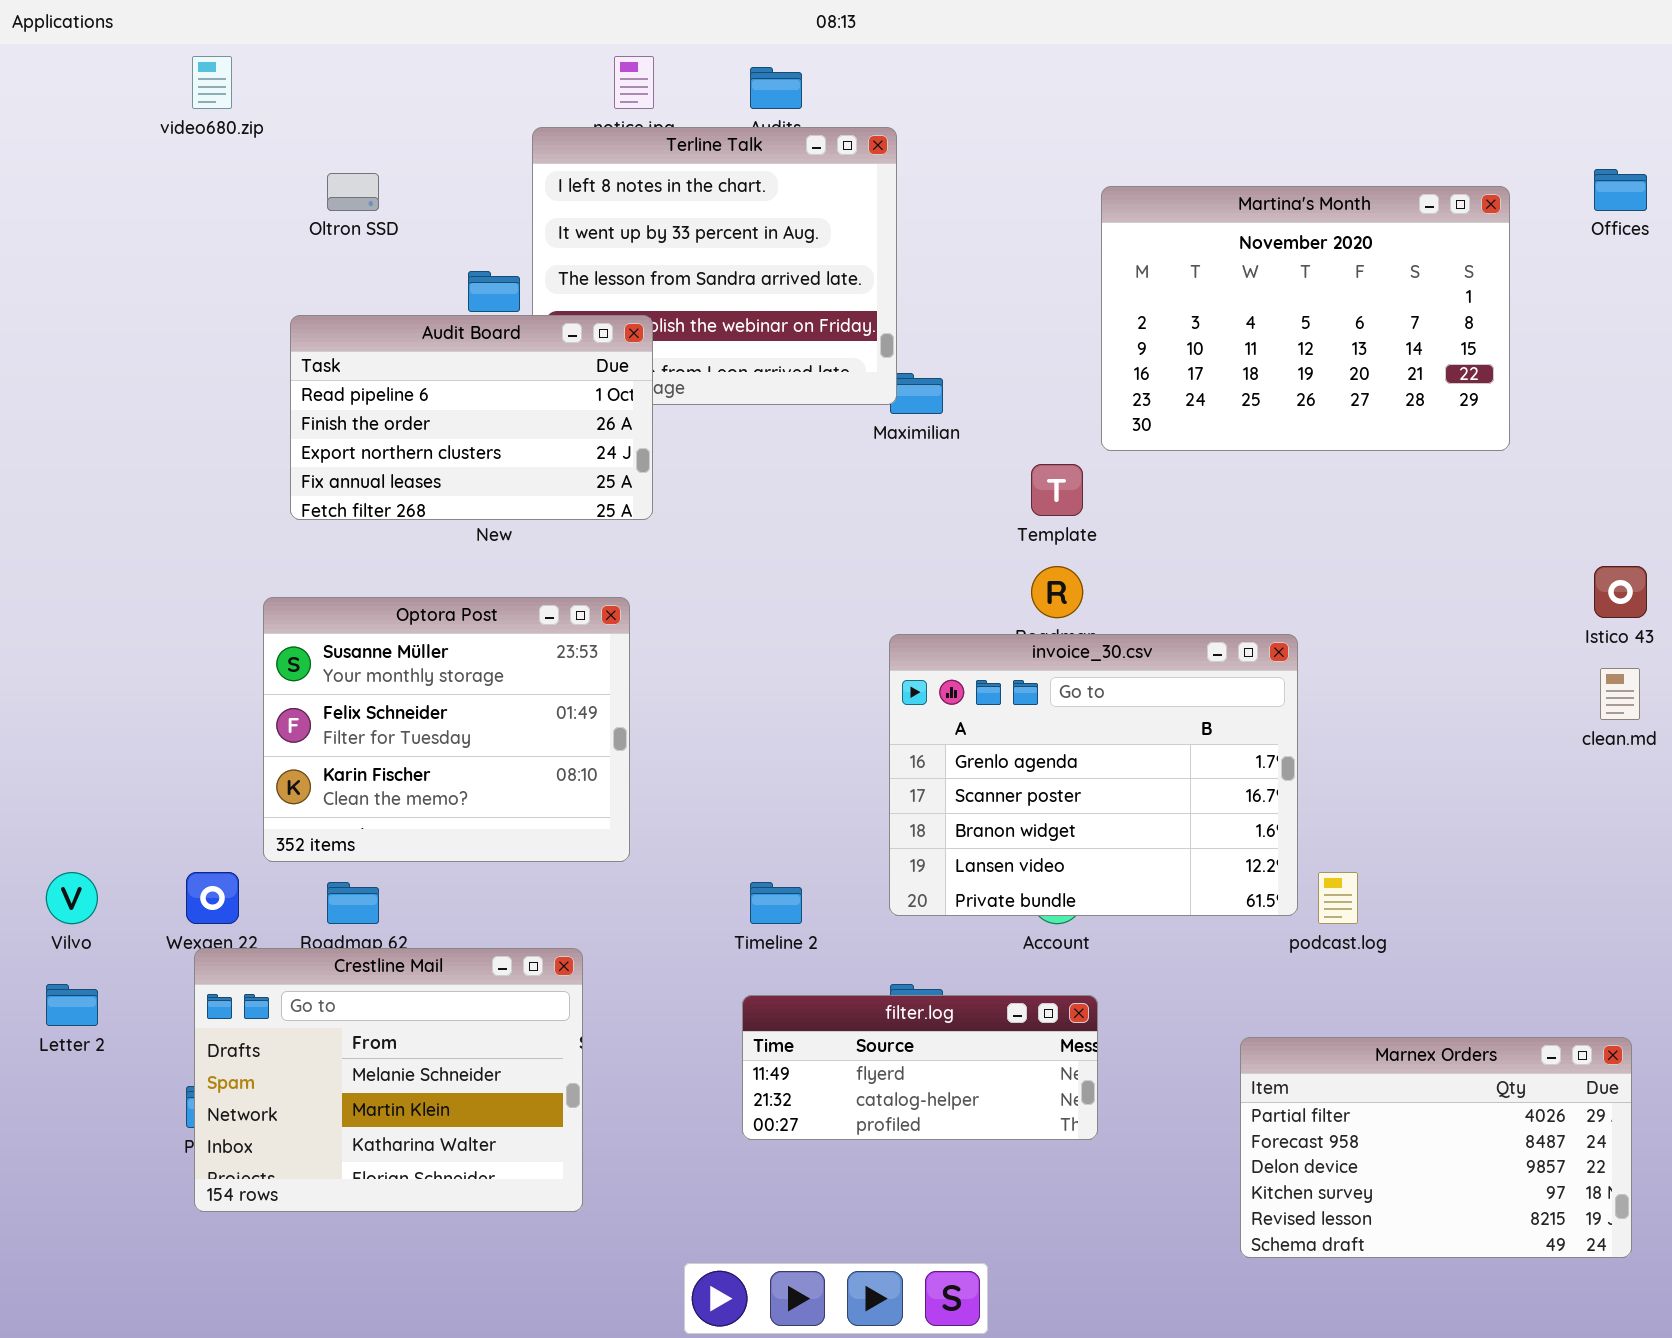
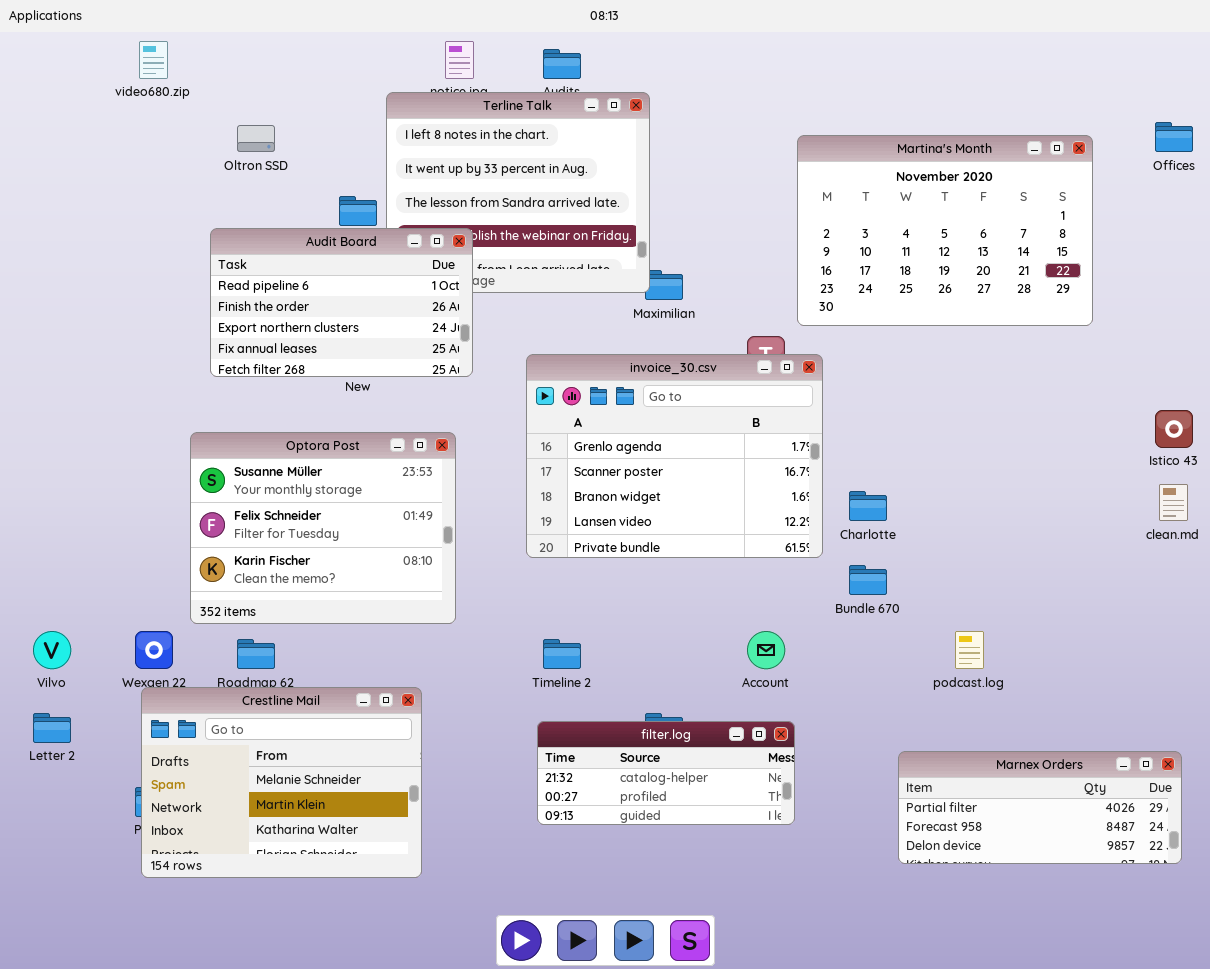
invoice_30.csv: [889,634,1298,916] -> [526,354,823,558], moved
filter.log: [742,995,1098,1140] -> [537,721,795,825], scrolled down 1 row
Marnex Orders: [1240,1037,1632,1258] -> [898,751,1182,864], resized

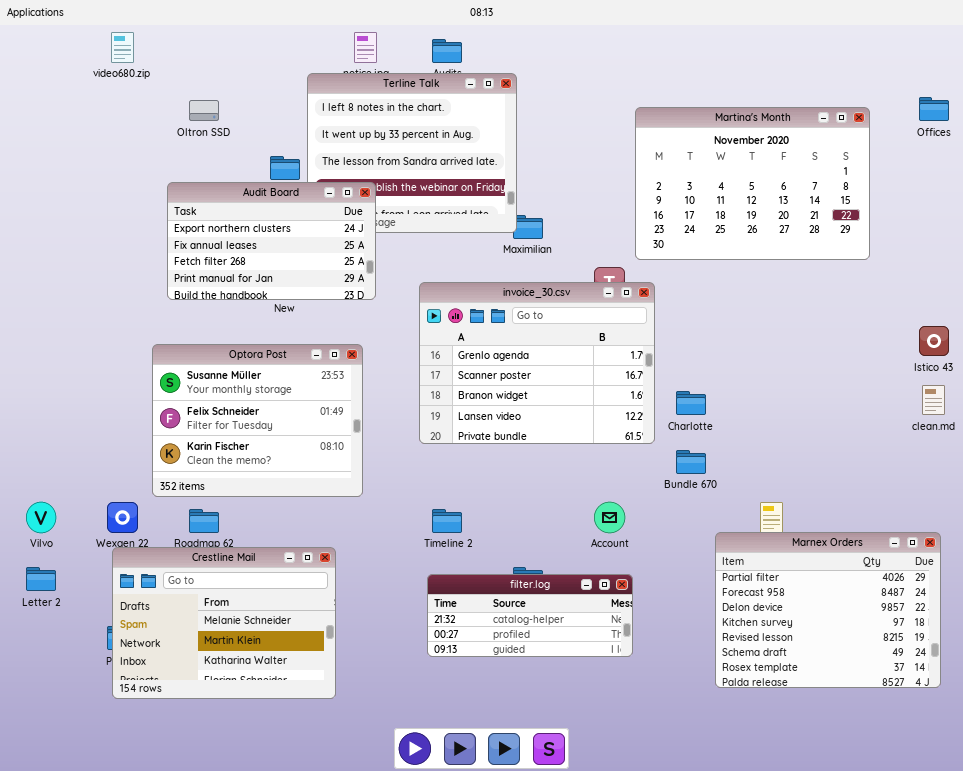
Audit Board: [210,228,473,377] -> [167,182,376,300], scrolled down 2 rows
Marnex Orders: [898,751,1182,864] -> [715,532,941,688], resized

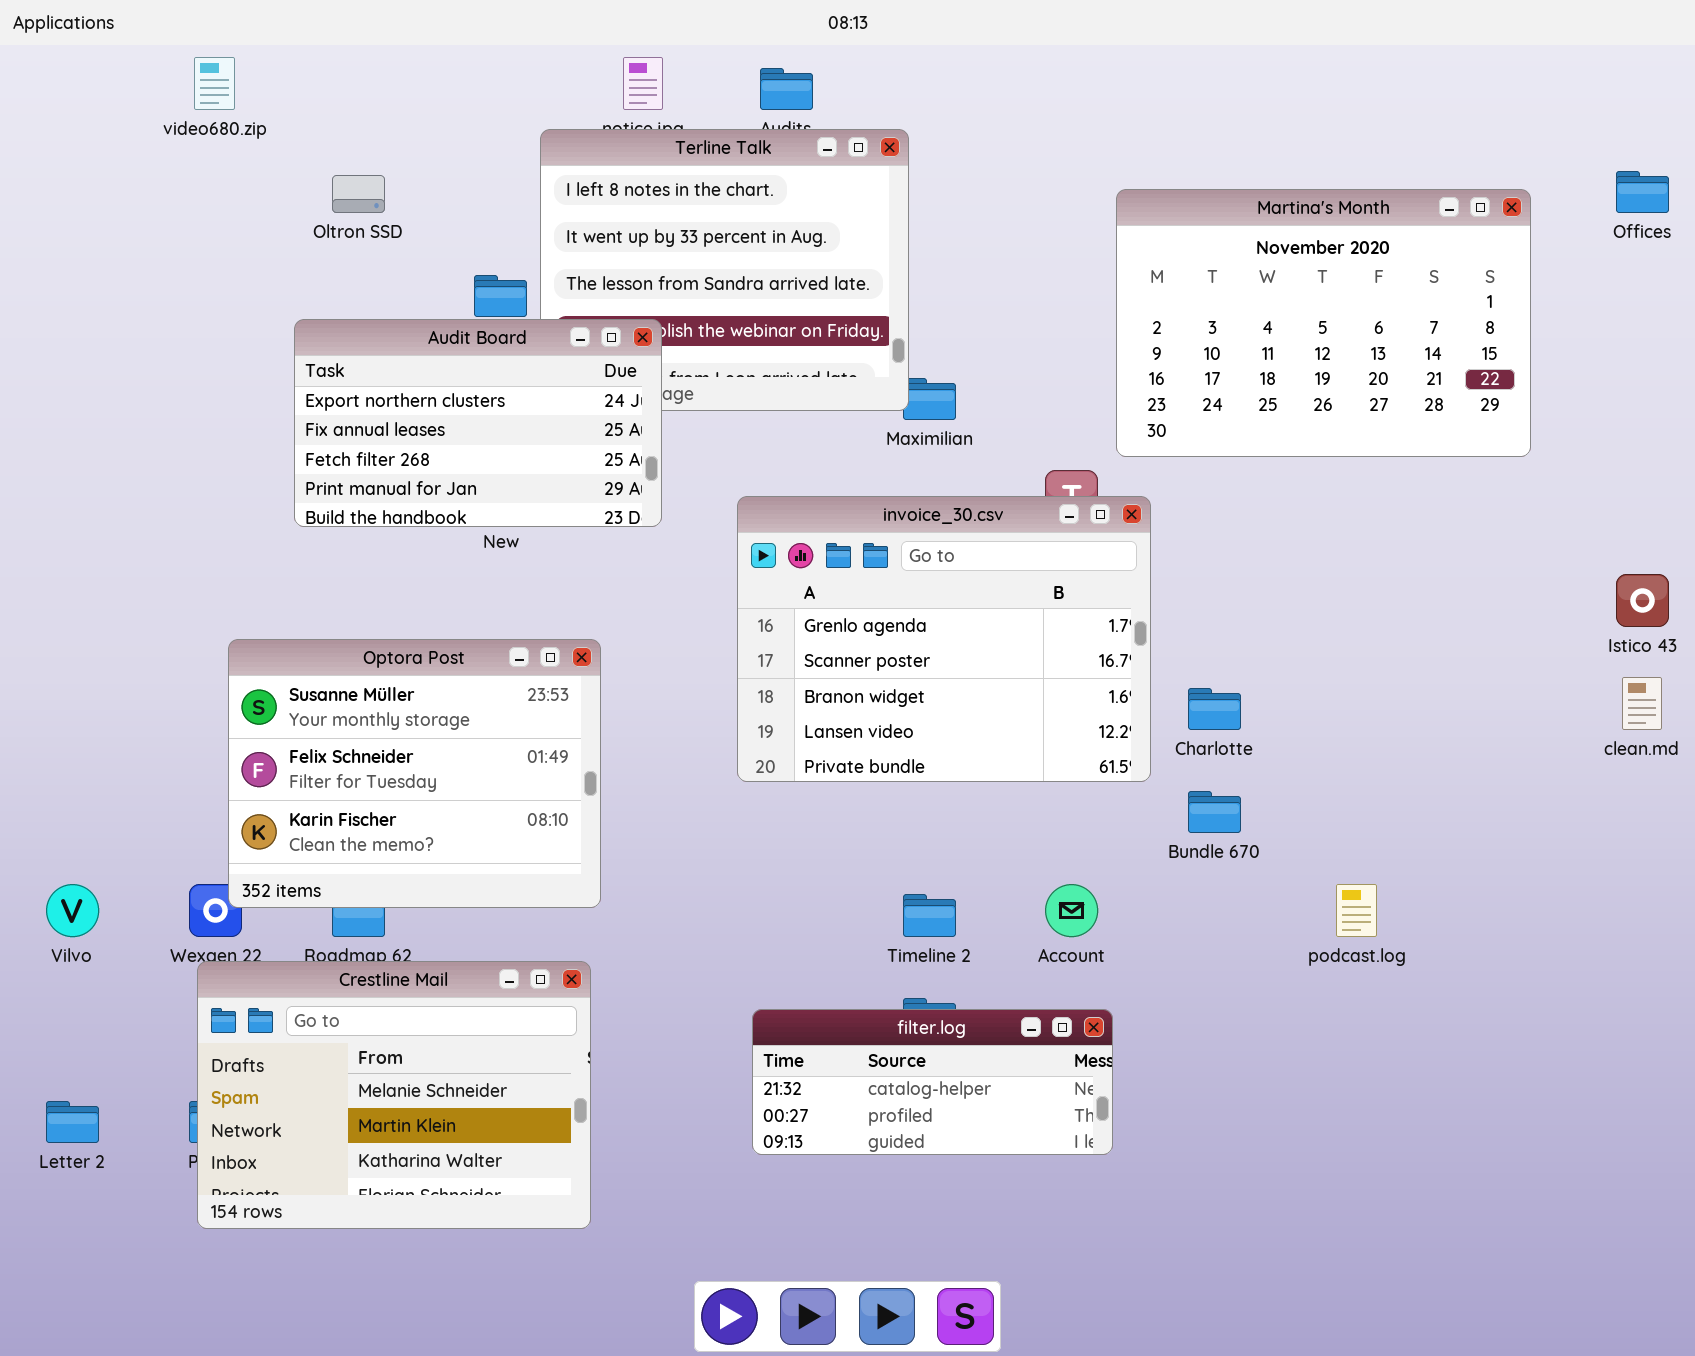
Optora Post: [152,344,363,497] -> [228,639,601,908], moved
Timeline 2: [432,509,462,533] -> [903,894,956,937], moved
Marnex Orders: [715,532,941,688] -> none, closed
Letter 2: [26,567,56,591] -> [46,1101,99,1143], moved

